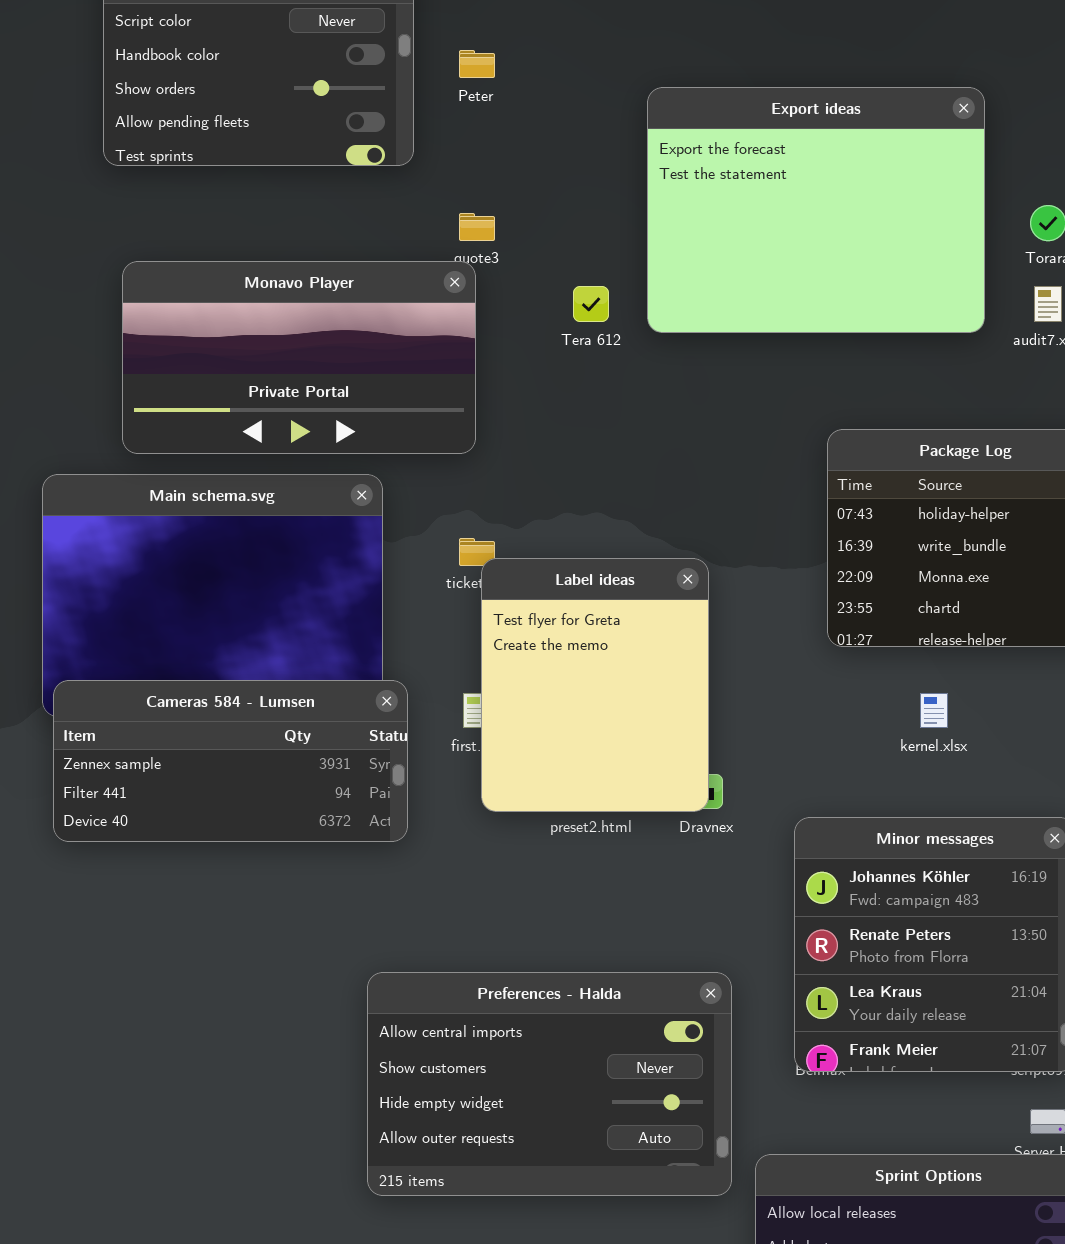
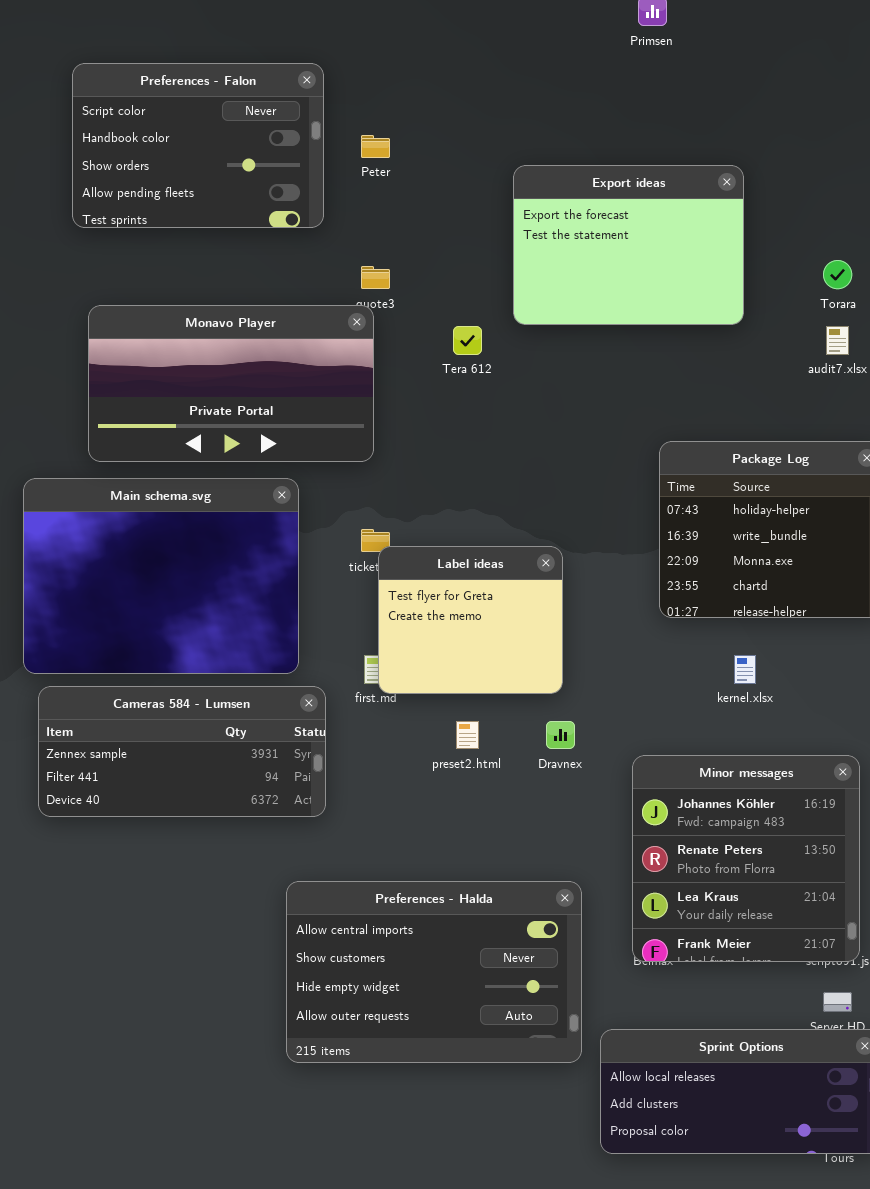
Export ideas: [647,87,985,333] -> [513,165,744,325], resized
Label ideas: [481,558,709,812] -> [378,546,563,694], resized
Cameras 584 - Lumsen: [53,680,408,842] -> [38,686,326,817], moved

